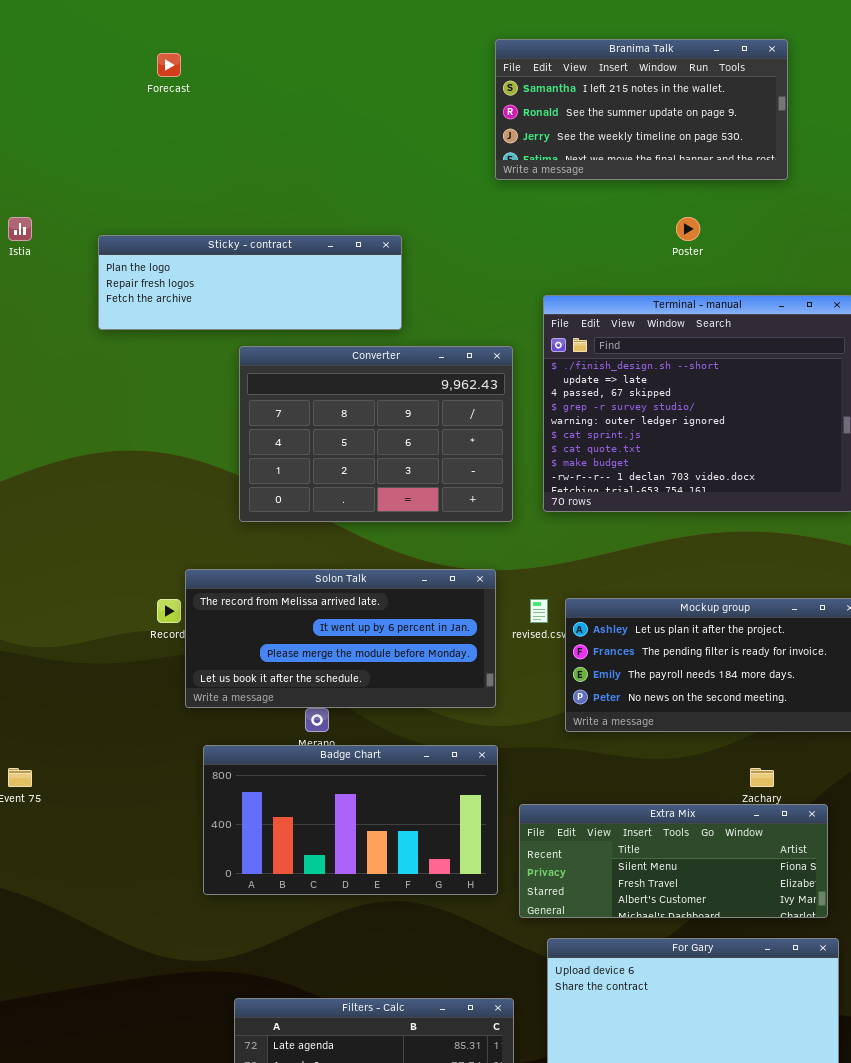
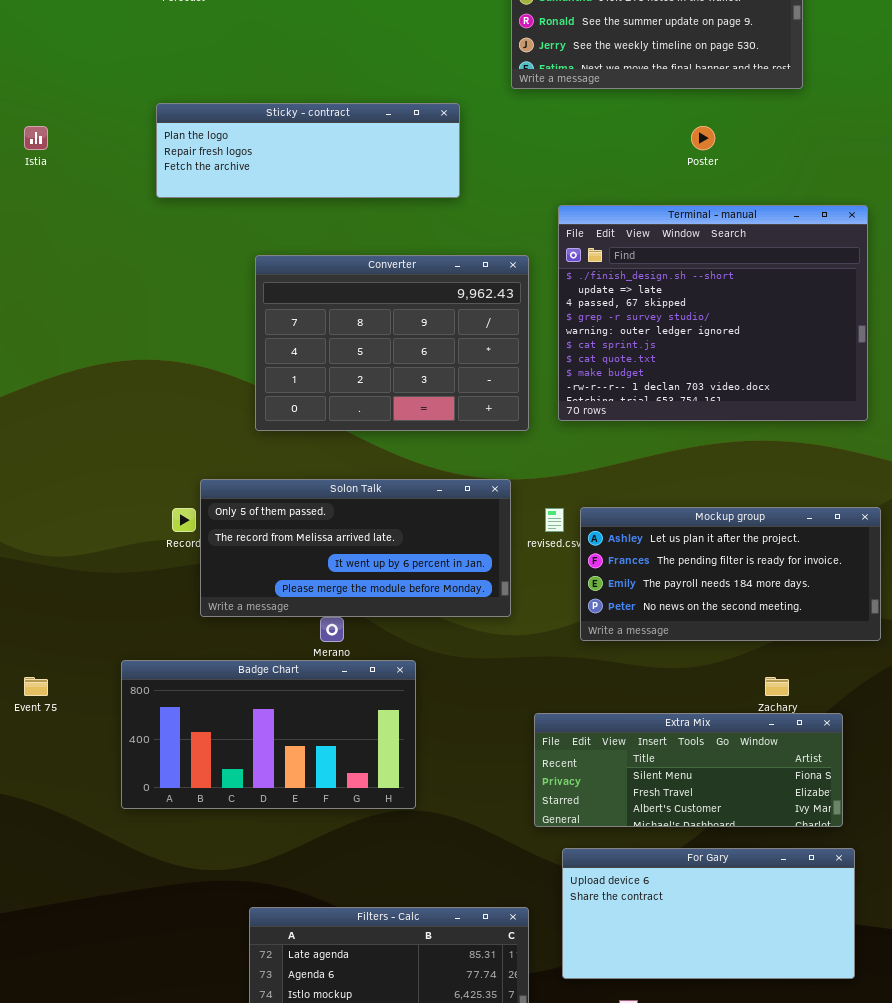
Sticky - contract: [98,235,402,330] -> [156,103,460,198], moved
Solon Talk: [185,569,496,708] -> [200,479,511,617], scrolled up 1 row
Badge Chart: [203,745,498,895] -> [121,660,416,809], moved

